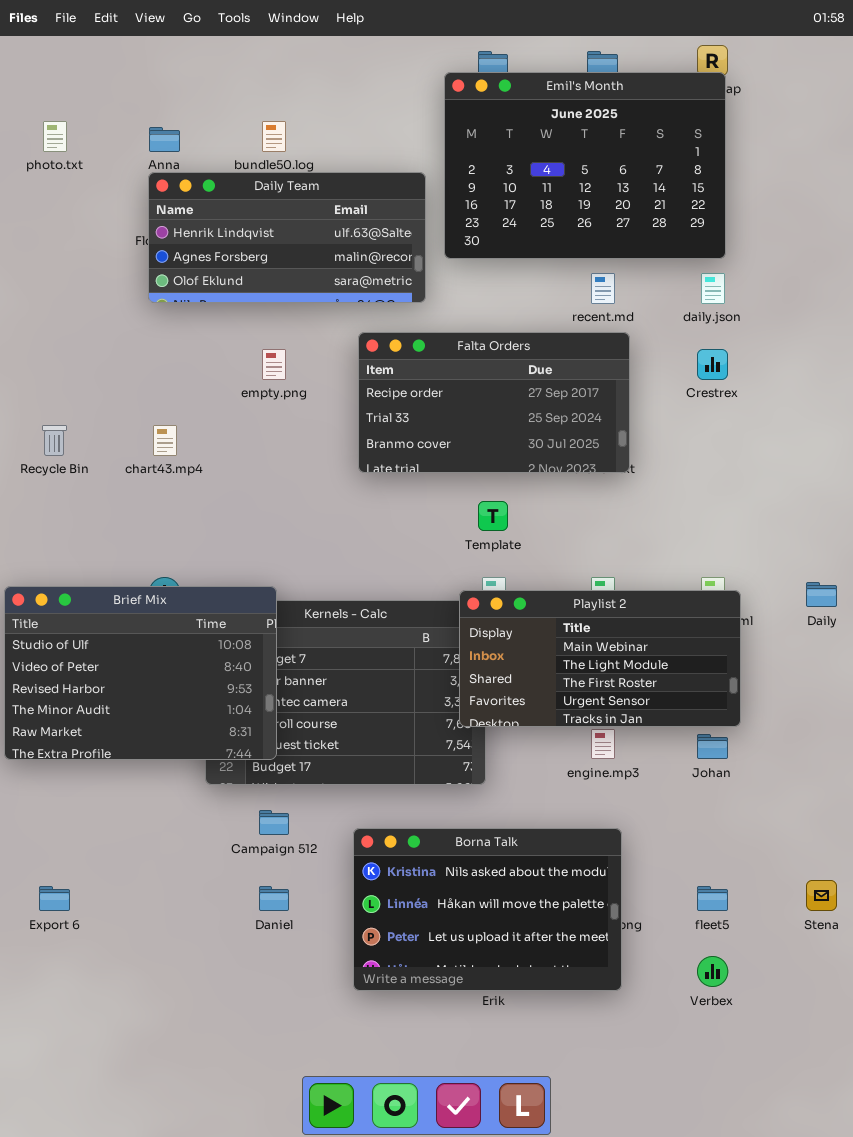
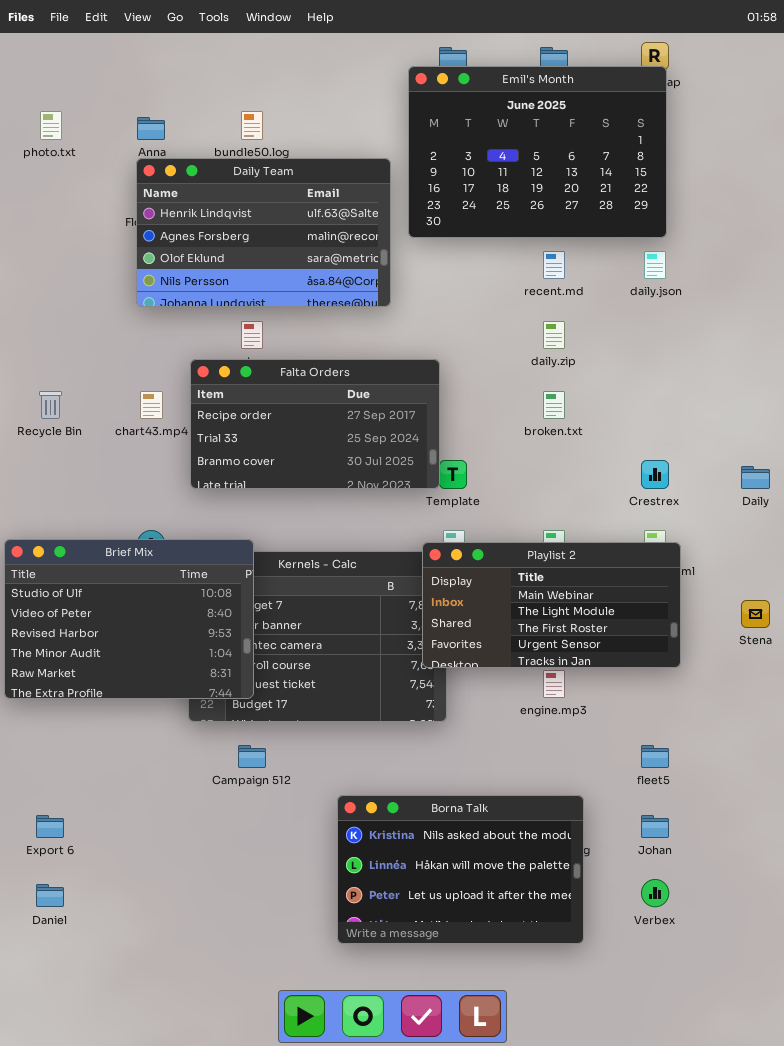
Daily Team: [148,172,426,303] -> [136,158,391,307], resized
Falta Orders: [358,332,630,473] -> [190,359,440,489], moved
Crestrex: [697,349,728,380] -> [641,460,669,489], moved
Daily: [806,582,837,607] -> [741,466,770,489], moved
Johan: [697,734,728,759] -> [641,815,669,838], moved
Borna Talk: [353,828,622,991] -> [337,795,584,944], moved
Stena: [806,880,837,911] -> [741,600,770,628], moved
Daniel: [259,886,289,911] -> [36,884,64,907], moved
fleet5: [697,886,728,911] -> [641,745,669,768], moved

